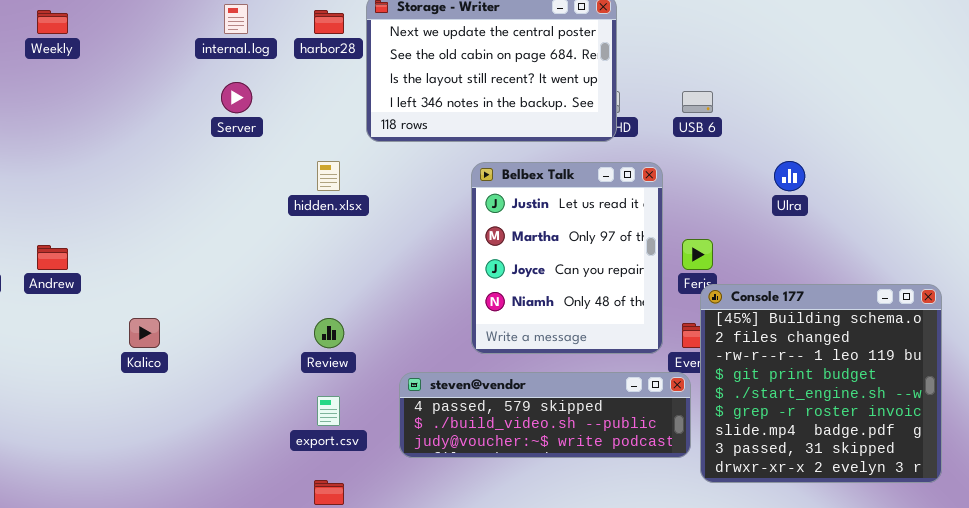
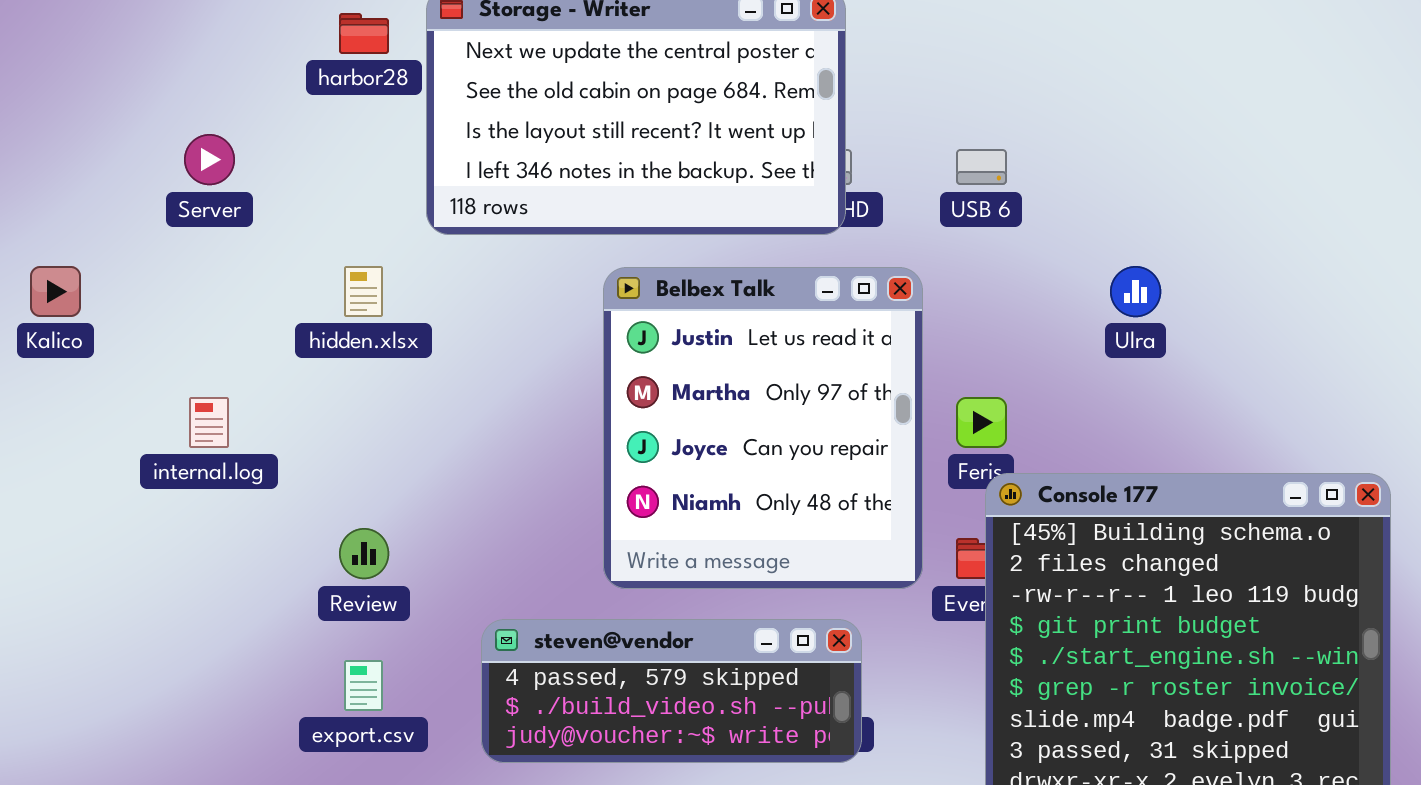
internal.log: [224,4,248,34] -> [189,397,229,448], moved
Kalico: [129,318,160,348] -> [30,266,81,317], moved
steven@vendor: [399,372,691,458] -> [481,619,862,763], resized

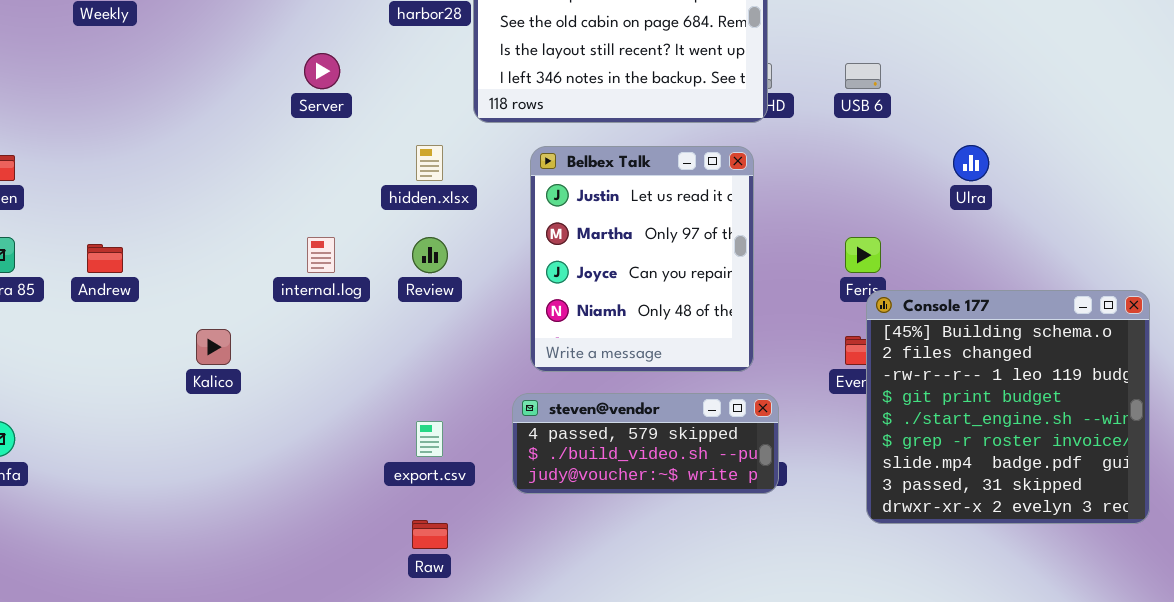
Kalico: [30,266,81,317] -> [196,329,231,365], moved
Belbex Talk: [603,267,923,589] -> [530,146,754,372], moved
Review: [339,528,389,579] -> [412,237,448,273], moved

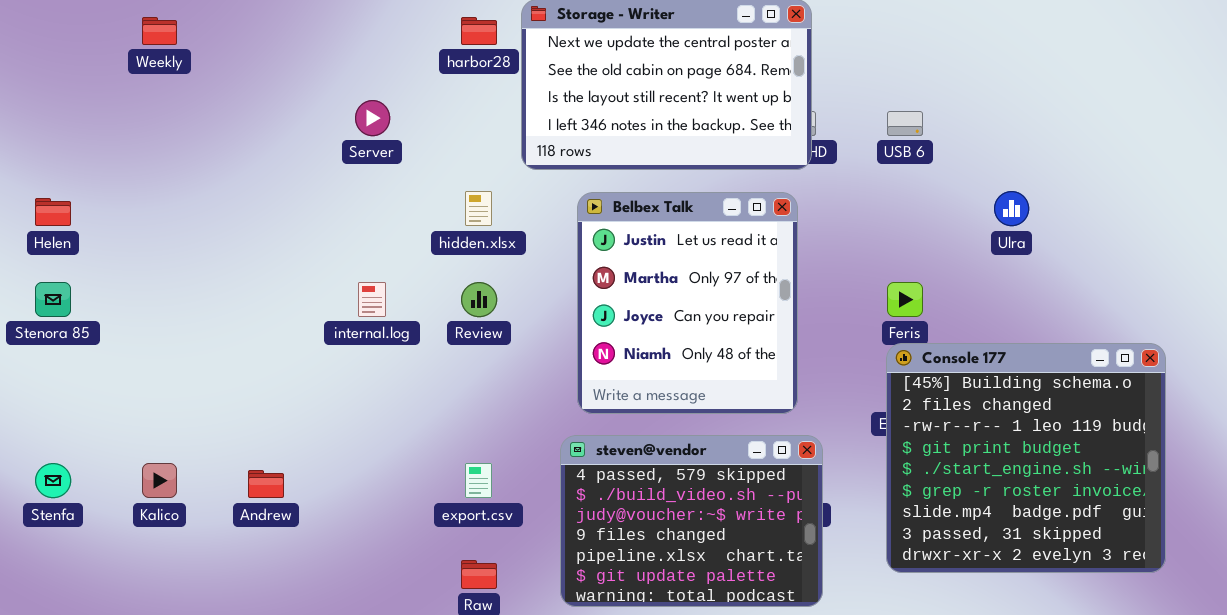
Andrew: [87,244,123,273] -> [248,470,284,498], moved
Console 177: [866,290,1150,524] -> [886,343,1166,573], moved
Kalico: [196,329,231,365] -> [142,463,177,498], moved
steven@vendor: [512,393,779,494] -> [560,435,823,607], resized

